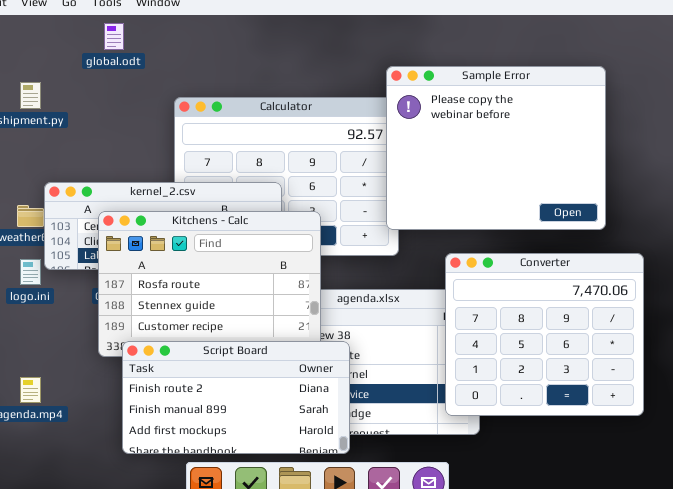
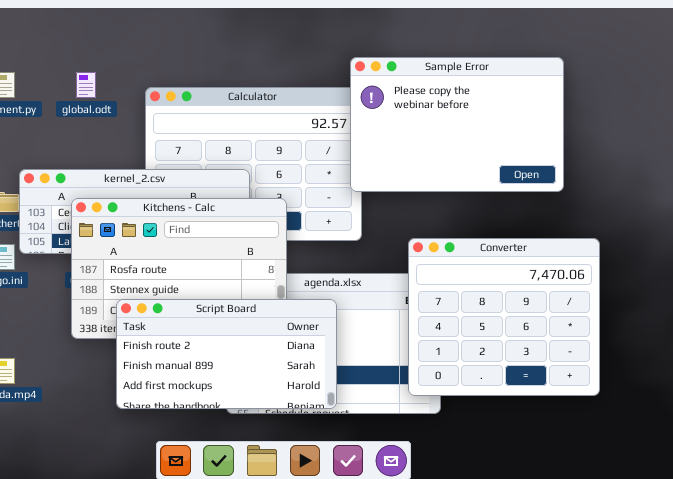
global.odt: [104,23,124,50] -> [76,72,96,98], moved
Sample Error: [386,66,606,230] -> [350,57,564,192], resized
Script Board: [122,341,350,454] -> [116,299,337,409], moved

